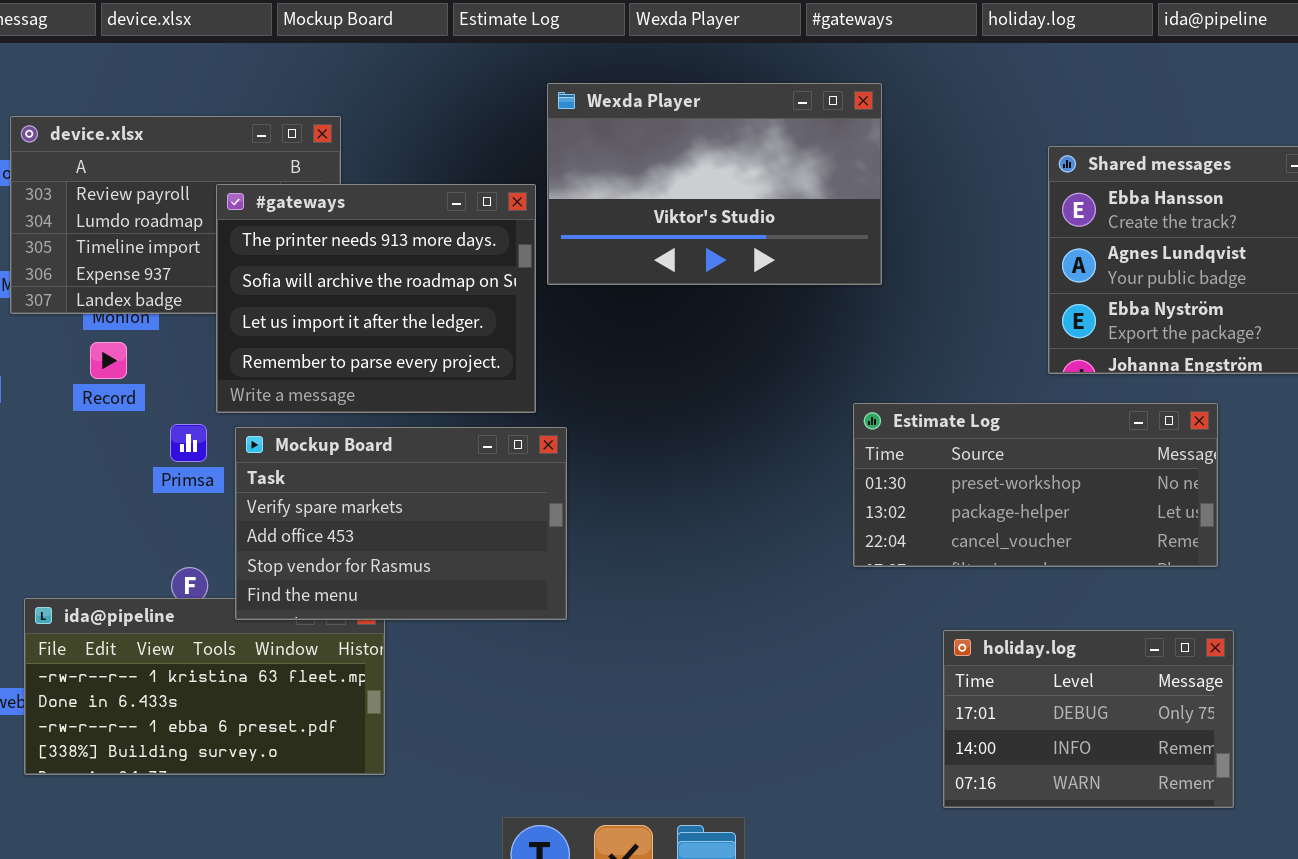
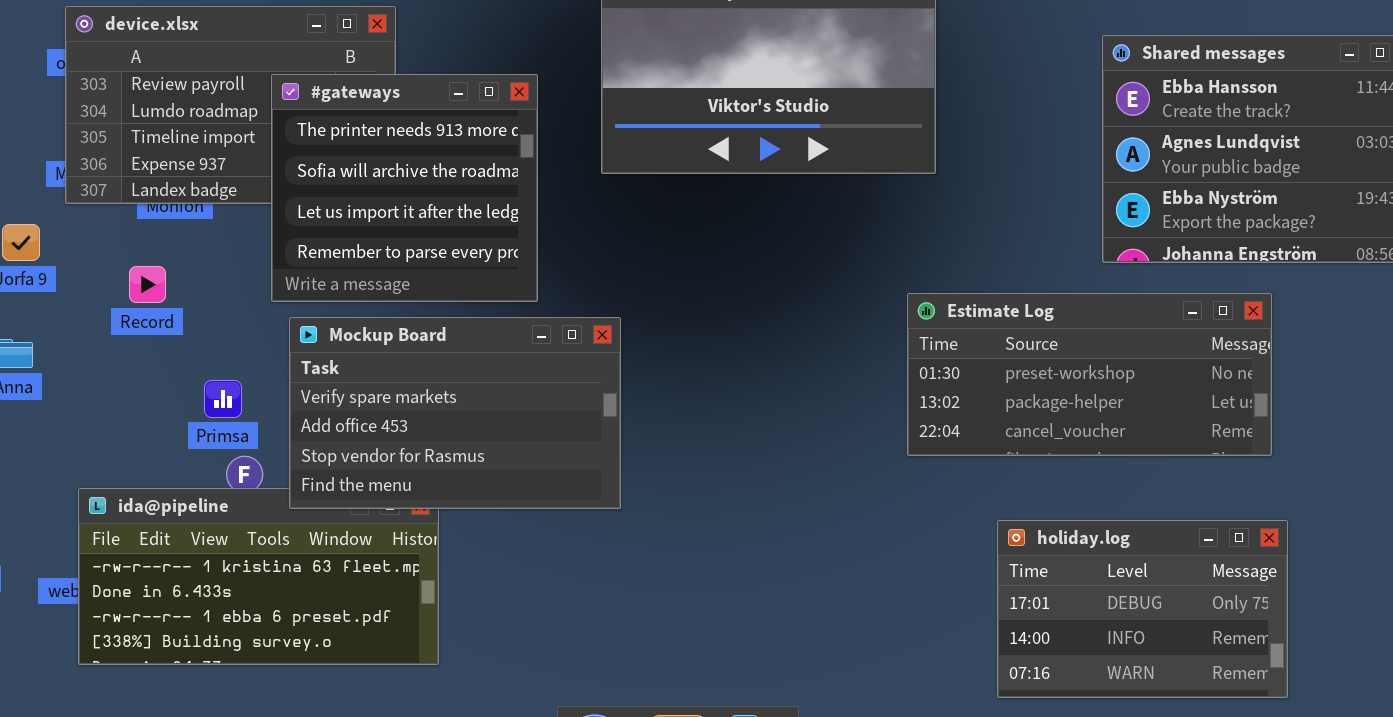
#gateways: [216,184,536,413] -> [271,74,538,302], resized
Record: [90,342,127,379] -> [129,266,166,303], moved
Primsa: [170,424,207,462] -> [204,380,242,418], moved

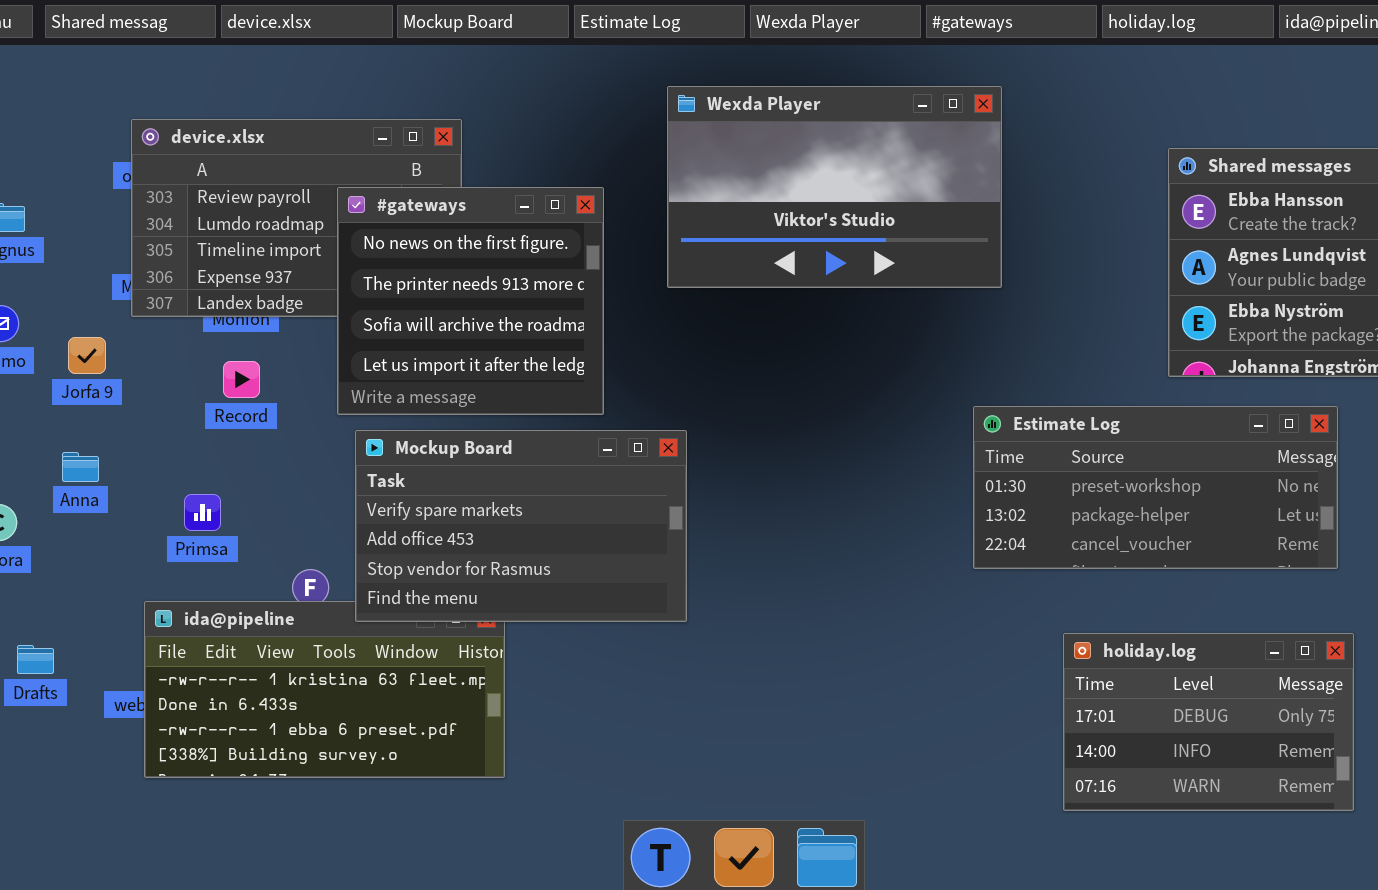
#gateways: [271,74,538,302] -> [337,187,604,415], scrolled up 1 row
Record: [129,266,166,303] -> [223,361,260,398], moved
Primsa: [204,380,242,418] -> [184,494,221,531], moved

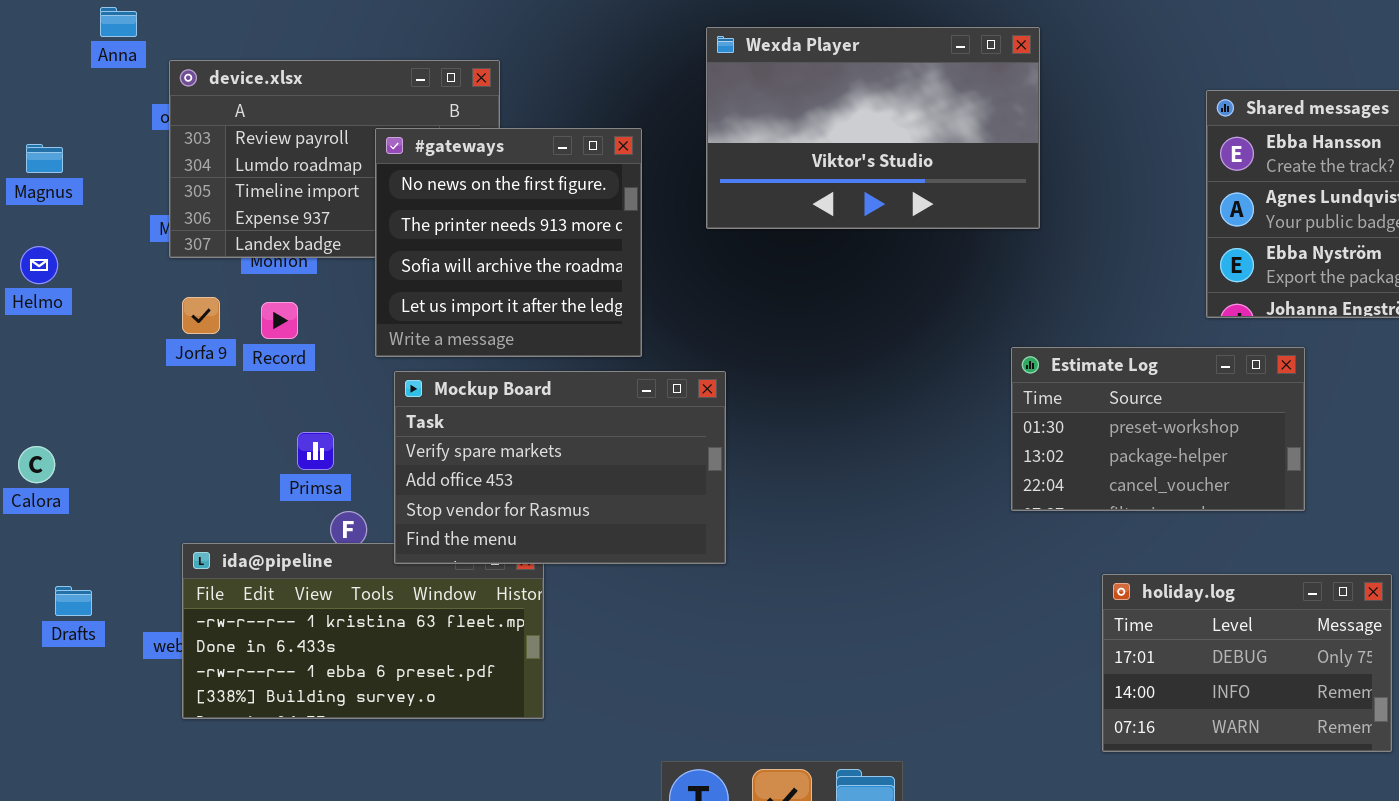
Jorfa 9: [68,337,106,374] -> [182,297,220,334], moved
Estimate Log: [973,406,1338,569] -> [1011,347,1305,511], resized
Anna: [62,452,99,482] -> [100,7,137,37], moved
Primsa: [184,494,221,531] -> [297,432,334,470], moved

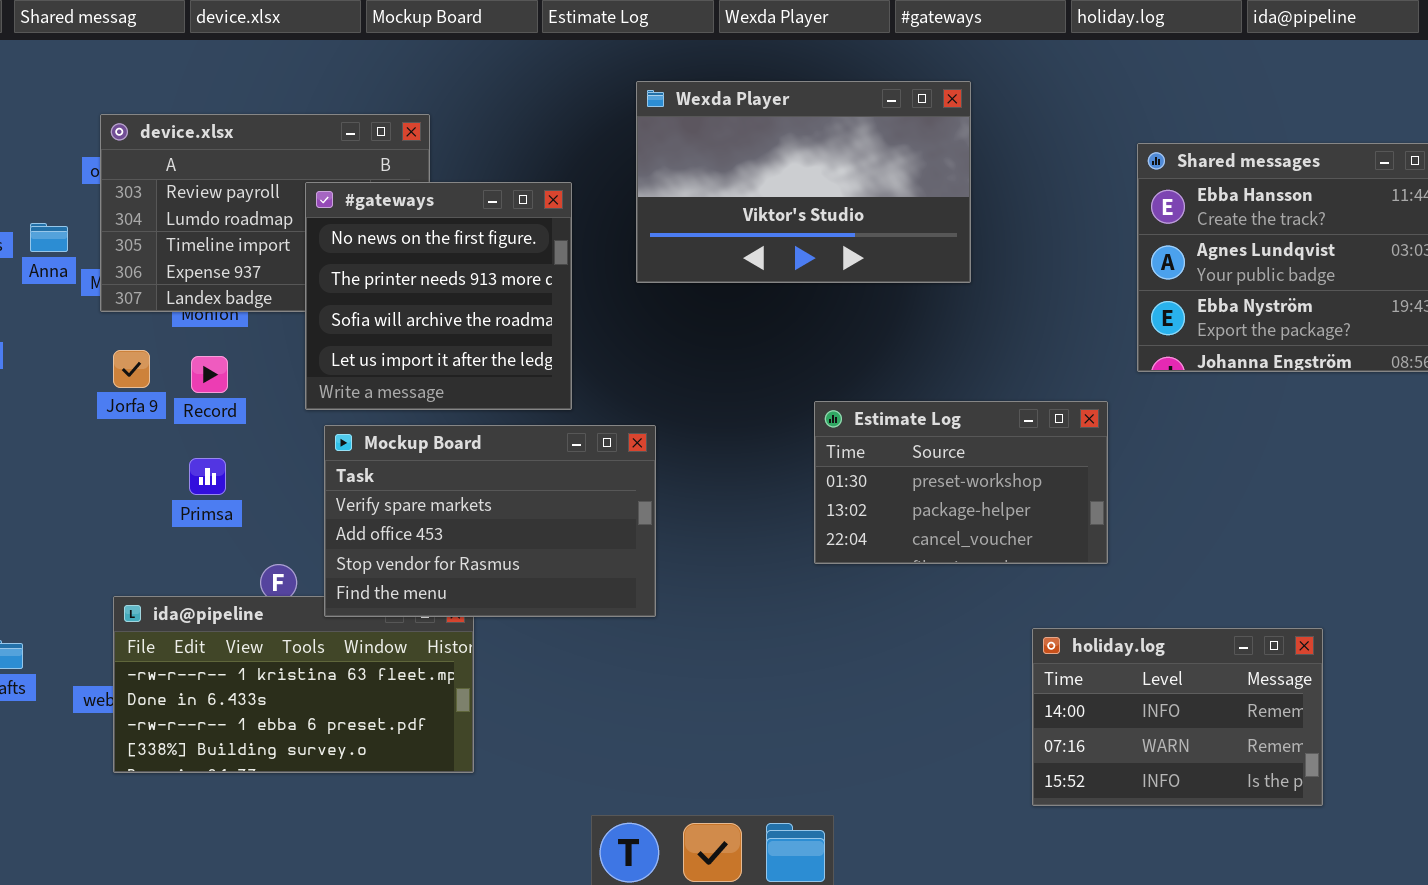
Anna: [100,7,137,37] -> [30,223,68,252], moved
Estimate Log: [1011,347,1305,511] -> [814,401,1108,564], moved
Primsa: [297,432,334,470] -> [189,458,226,495], moved
holiday.log: [1102,574,1392,752] -> [1032,628,1323,806], scrolled down 1 row

